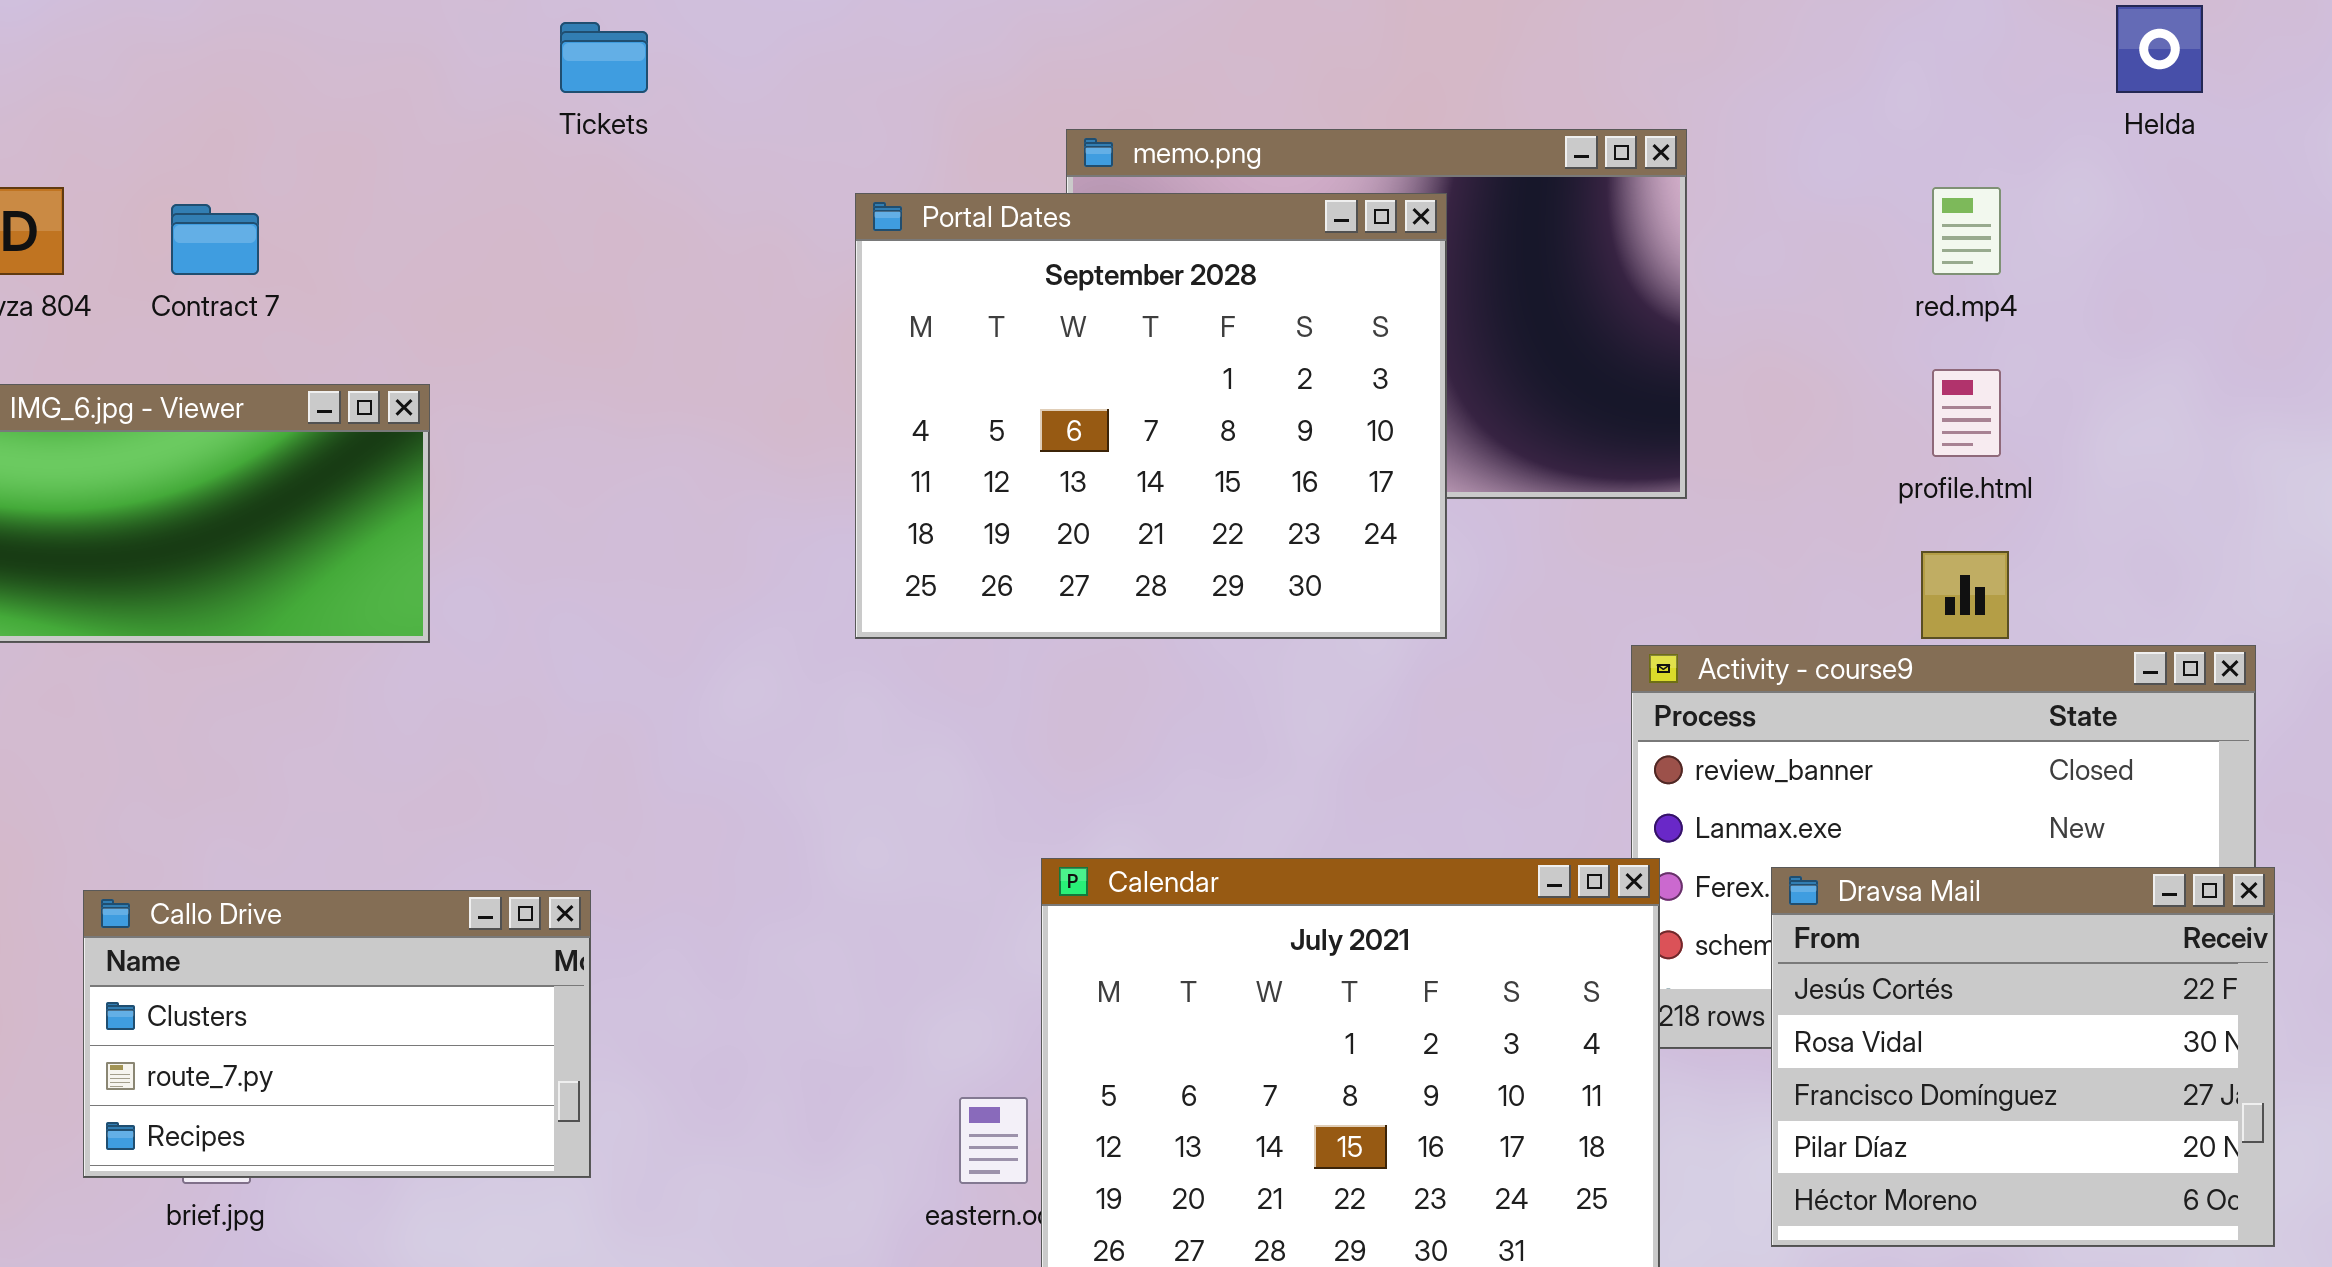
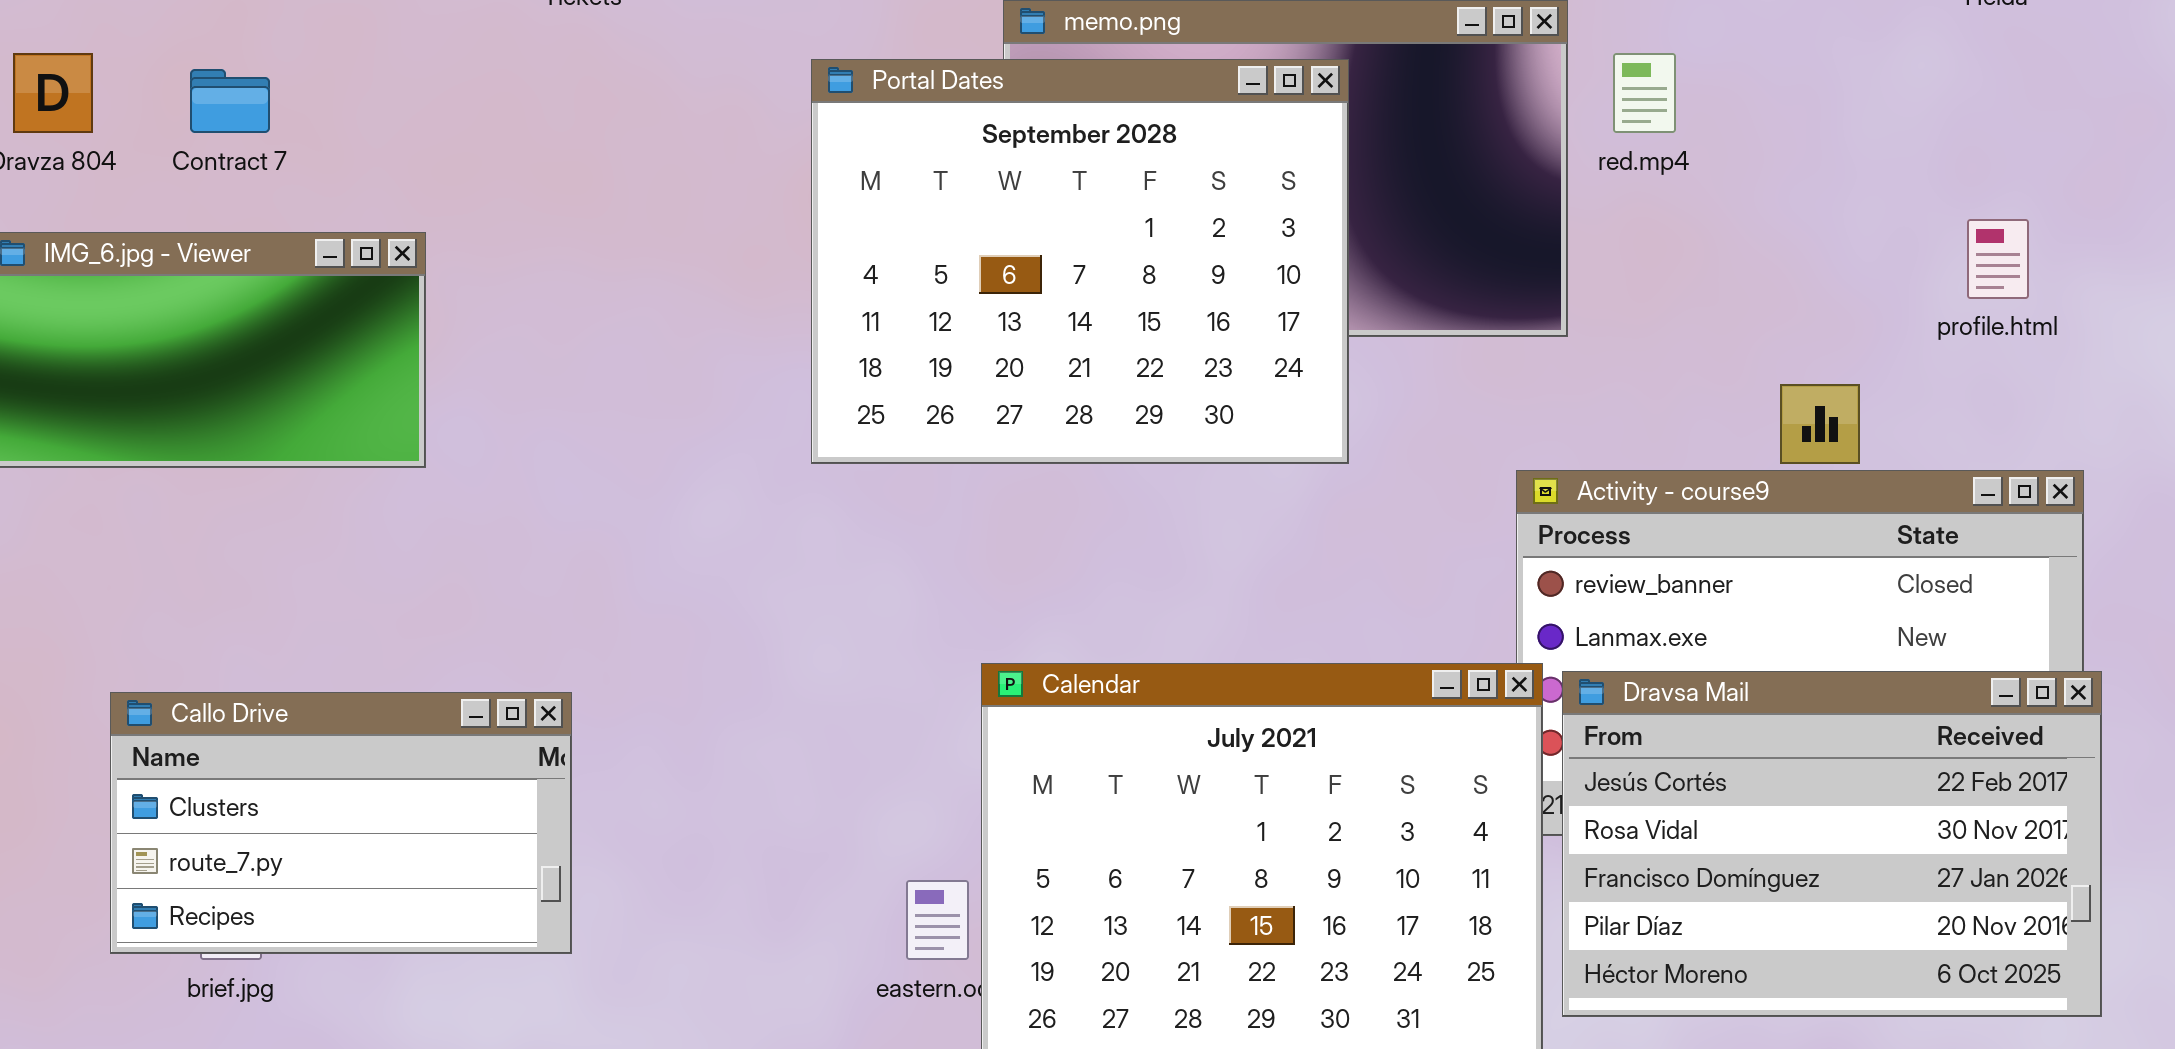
red.mp4: [1932,187,2001,275] -> [1613,53,1676,133], moved
profile.html: [1932,369,2001,457] -> [1967,219,2029,299], moved
Dravsa Mail: [1771,867,2275,1247] -> [1562,671,2102,1017], resized

